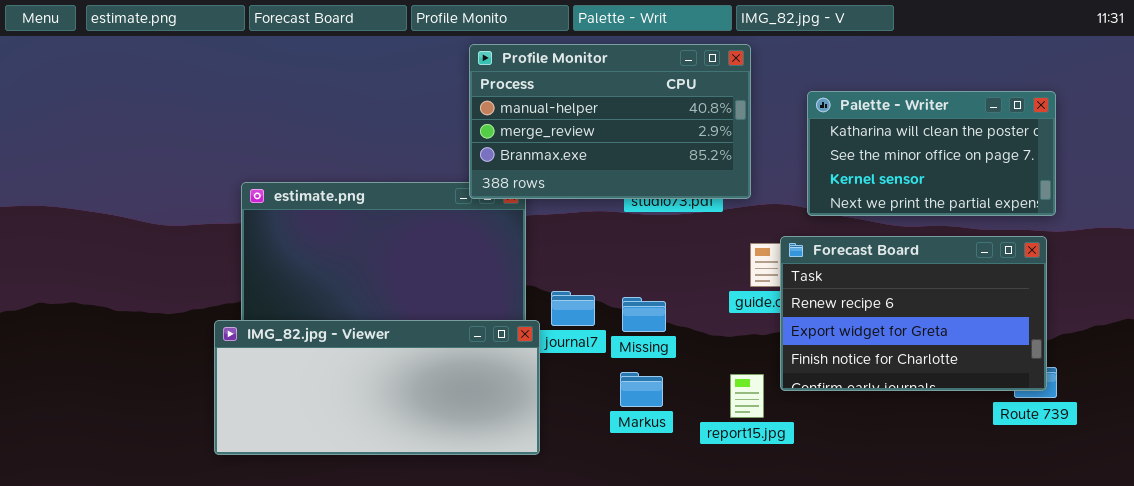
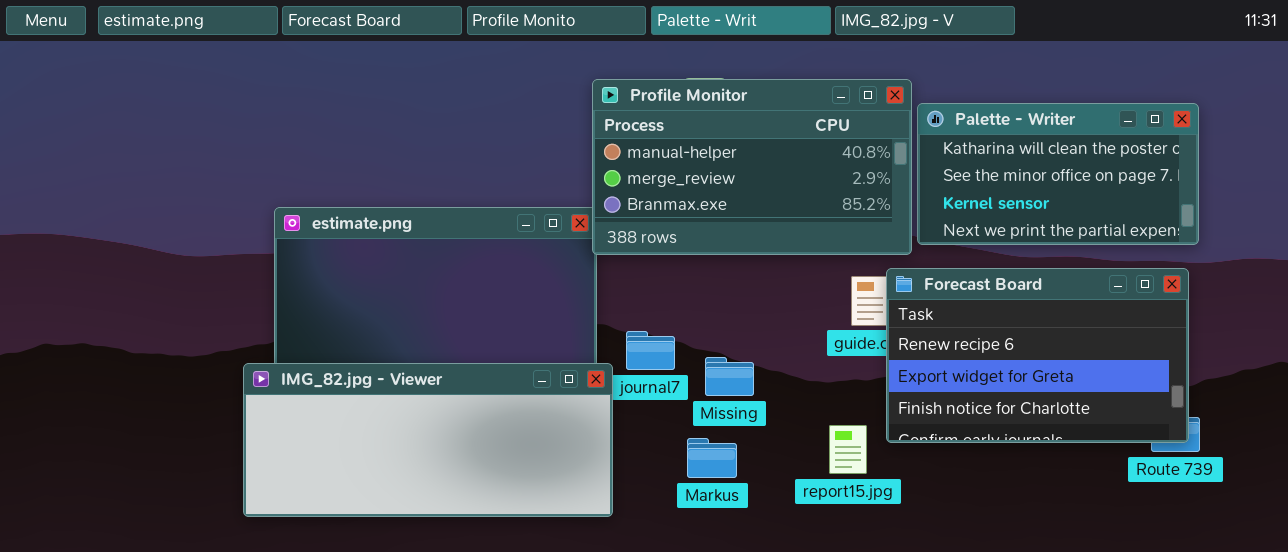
Profile Monitor: [469,44,751,199] -> [592,79,912,255], moved
Missing: [622,297,666,332] -> [705,357,754,396], moved
Markus: [620,372,663,407] -> [687,438,737,478], moved

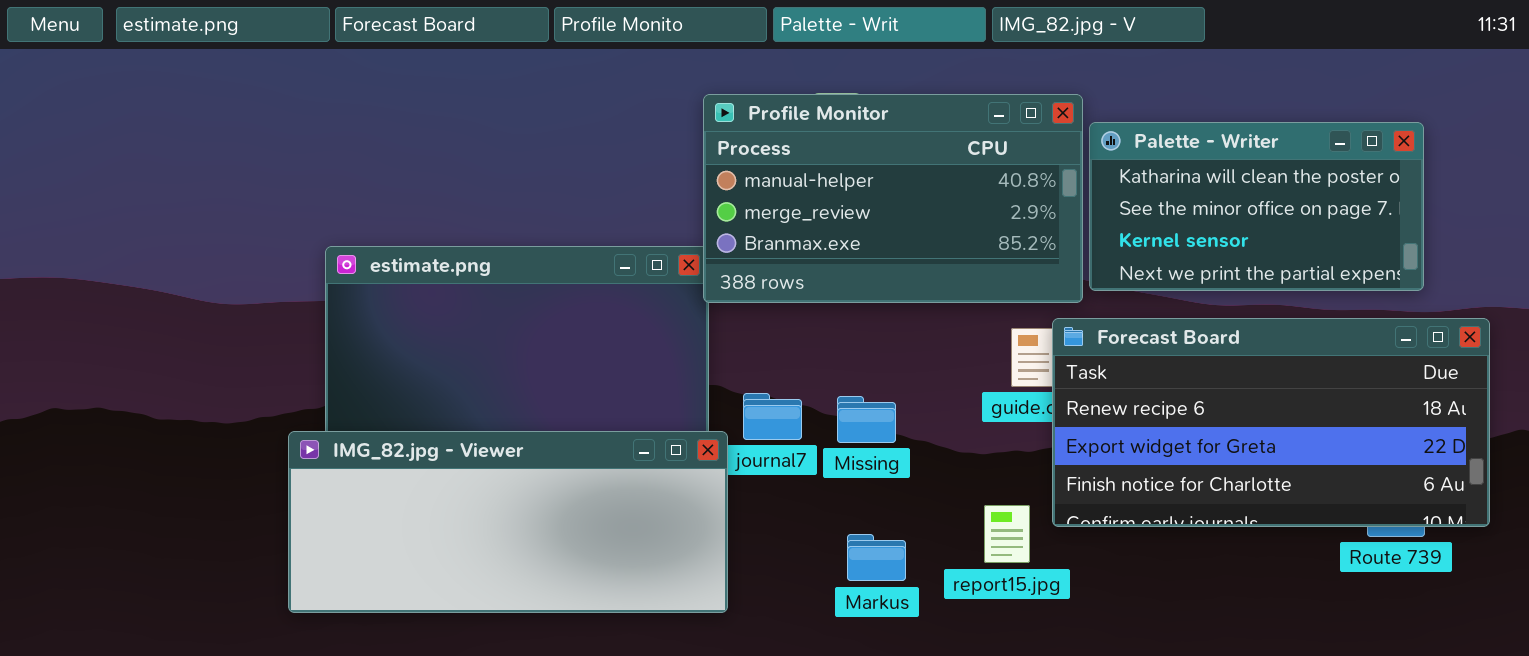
Forecast Board: [886,268,1189,443] -> [1052,318,1490,527], resized
Missing: [705,357,754,396] -> [837,396,896,443], moved
Markus: [687,438,737,478] -> [847,534,906,581], moved

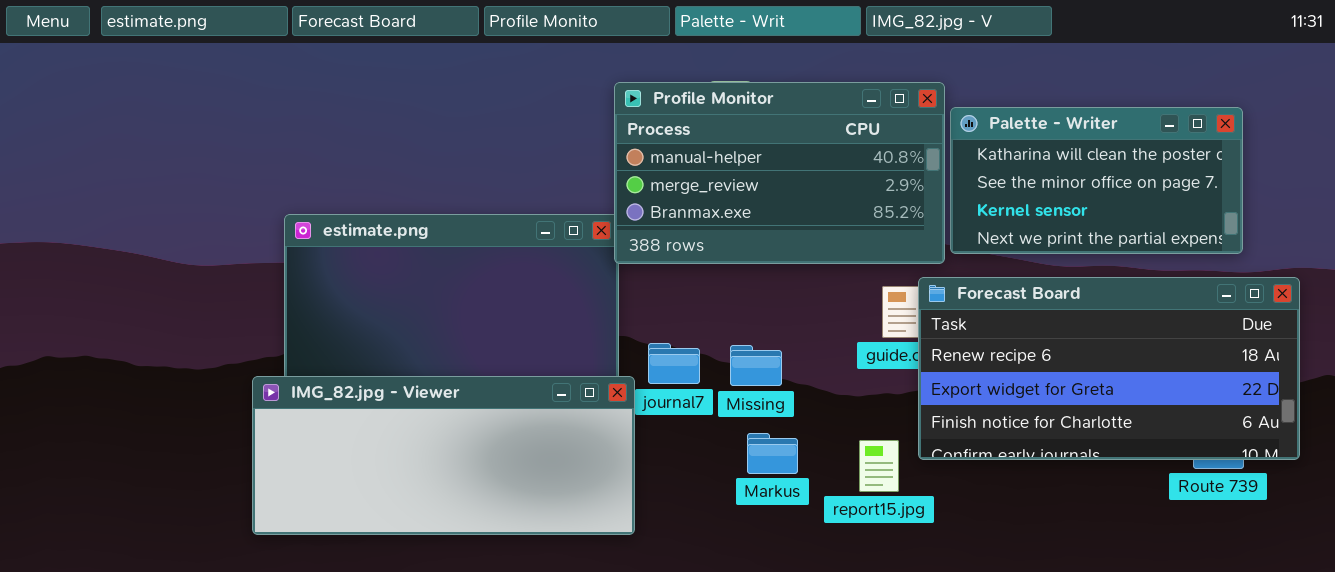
Markus: [847,534,906,581] -> [747,433,798,474], moved

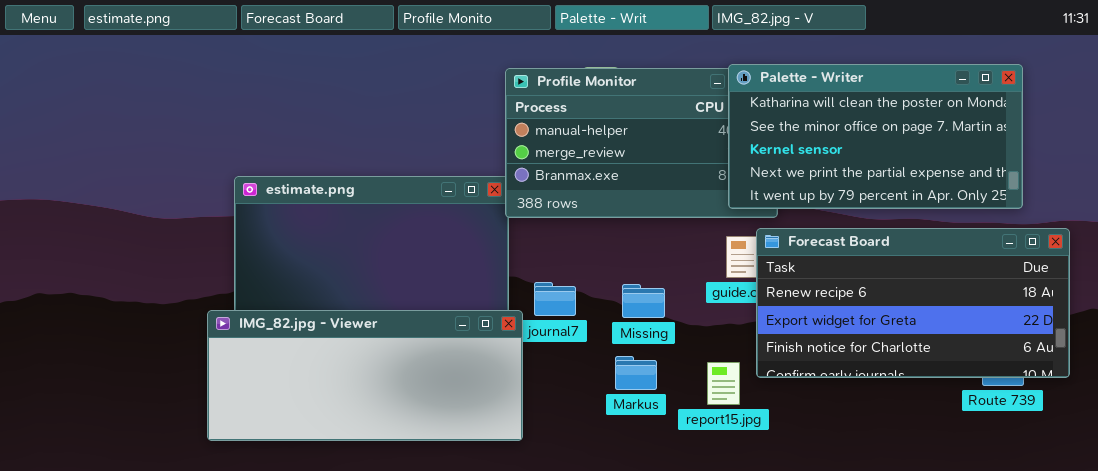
Palette - Writer: [950,107,1243,254] -> [728,64,1023,209], resized
Missing: [730,345,782,386] -> [622,284,665,318], moved

